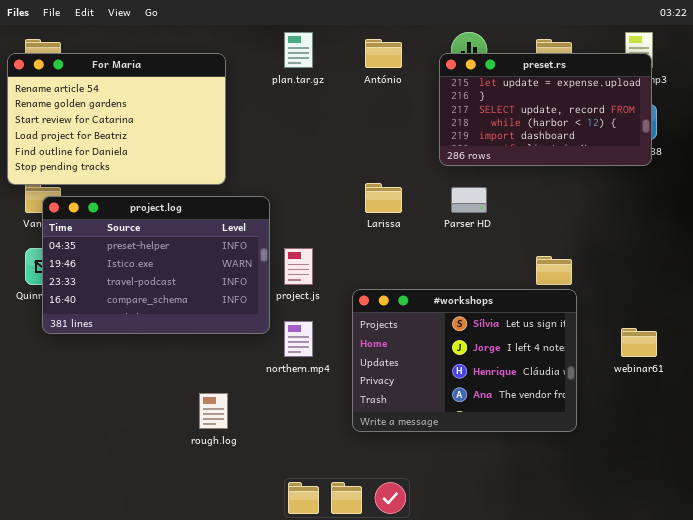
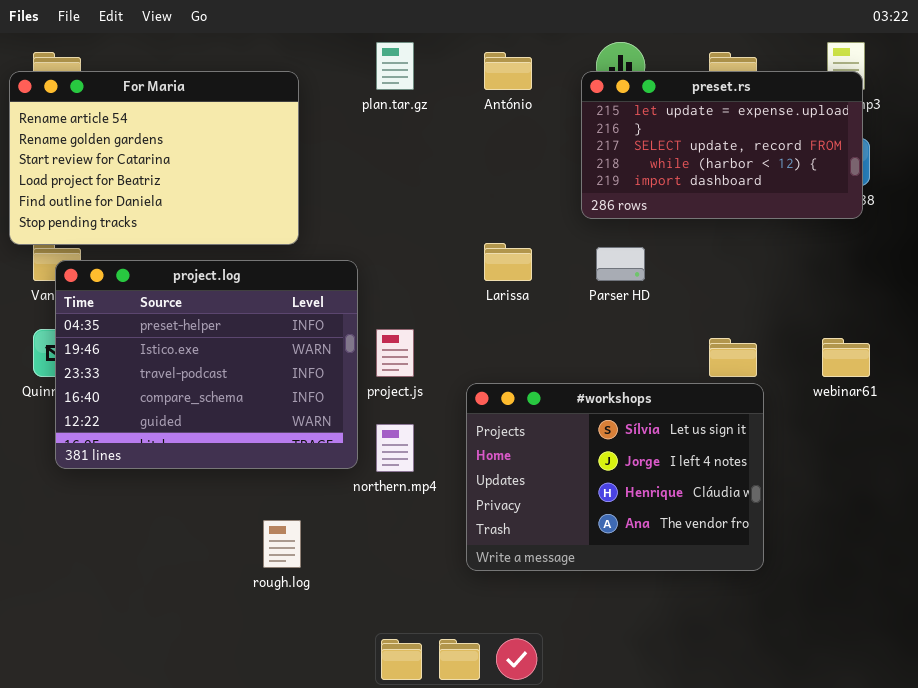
project.log: [42,196,270,334] -> [55,260,358,469], resized
webinar61: [621,328,657,357] -> [822,338,870,377], moved

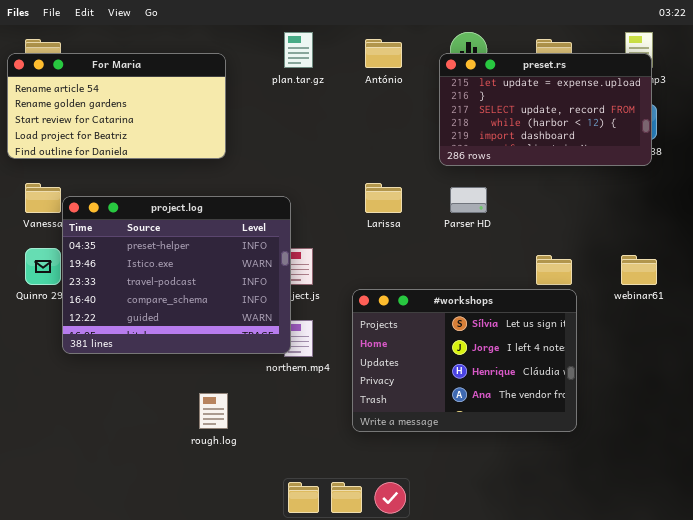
For Maria: [9,71,299,245] -> [7,53,226,159], resized
project.log: [55,260,358,469] -> [62,196,291,354], moved

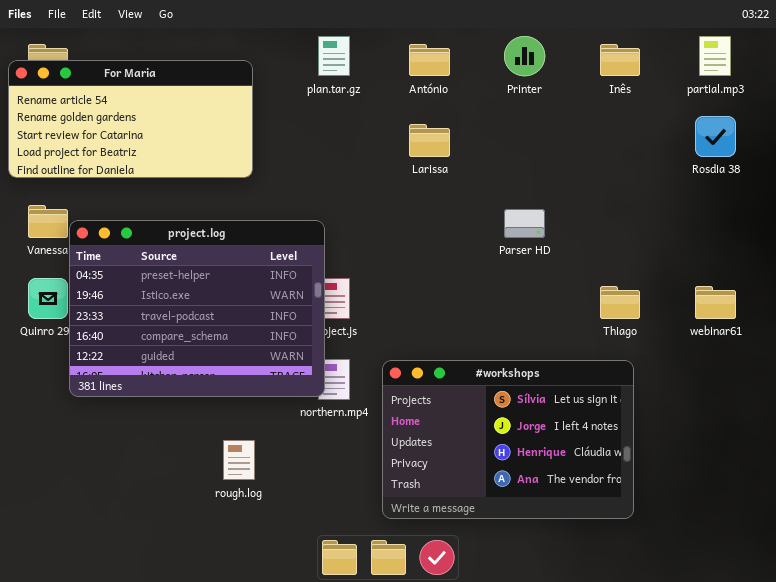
preset.rs: [439,53,652,166] -> none, closed
Larissa: [365,183,402,213] -> [409,124,450,157], moved
#workshops: [352,289,577,432] -> [382,360,634,519], moved

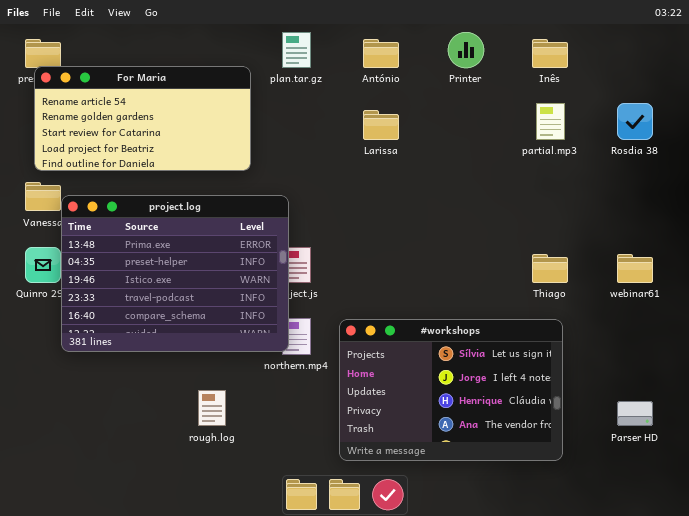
partial.mp3: [699,36,731,76] -> [536,103,565,140], moved
For Maria: [8,60,253,178] -> [34,66,251,171], moved
Parser HD: [504,209,545,238] -> [617,401,653,426], moved
project.log: [69,220,325,397] -> [61,195,289,352], scrolled up 1 row

